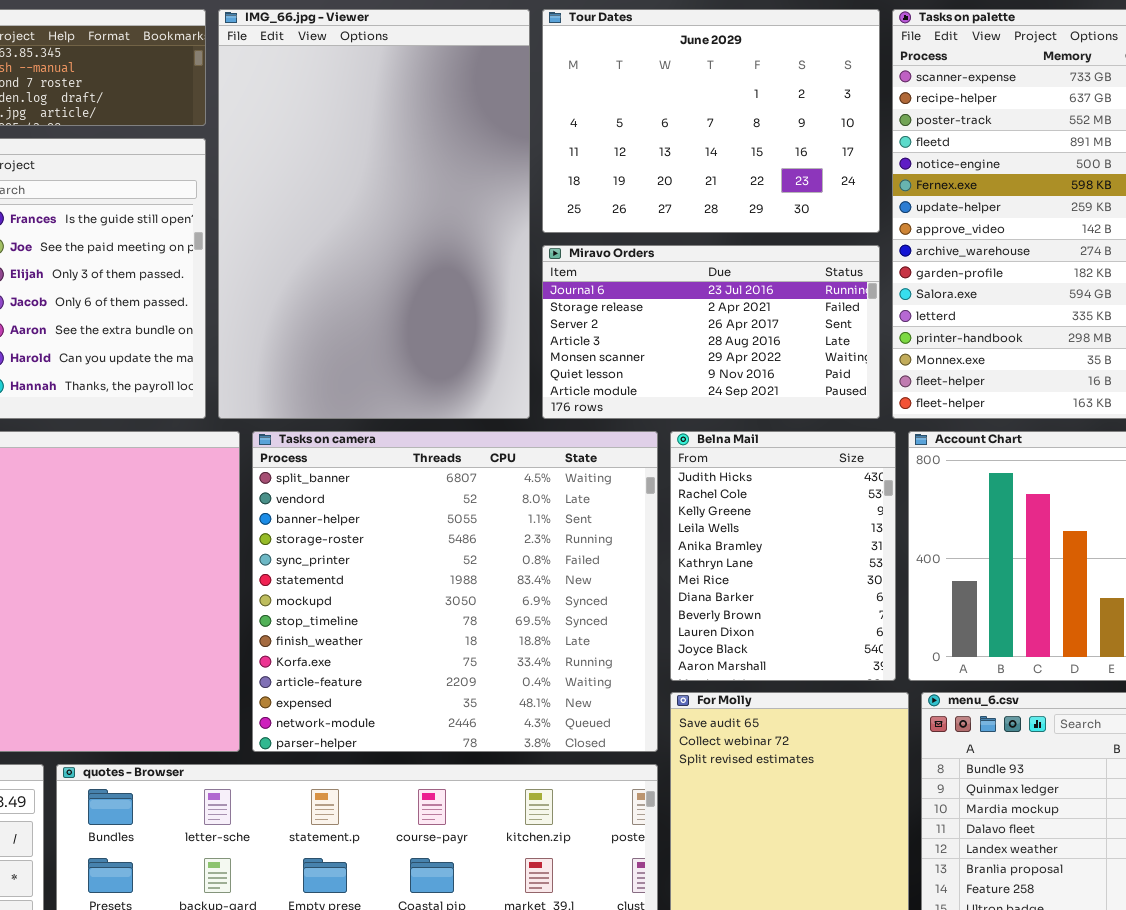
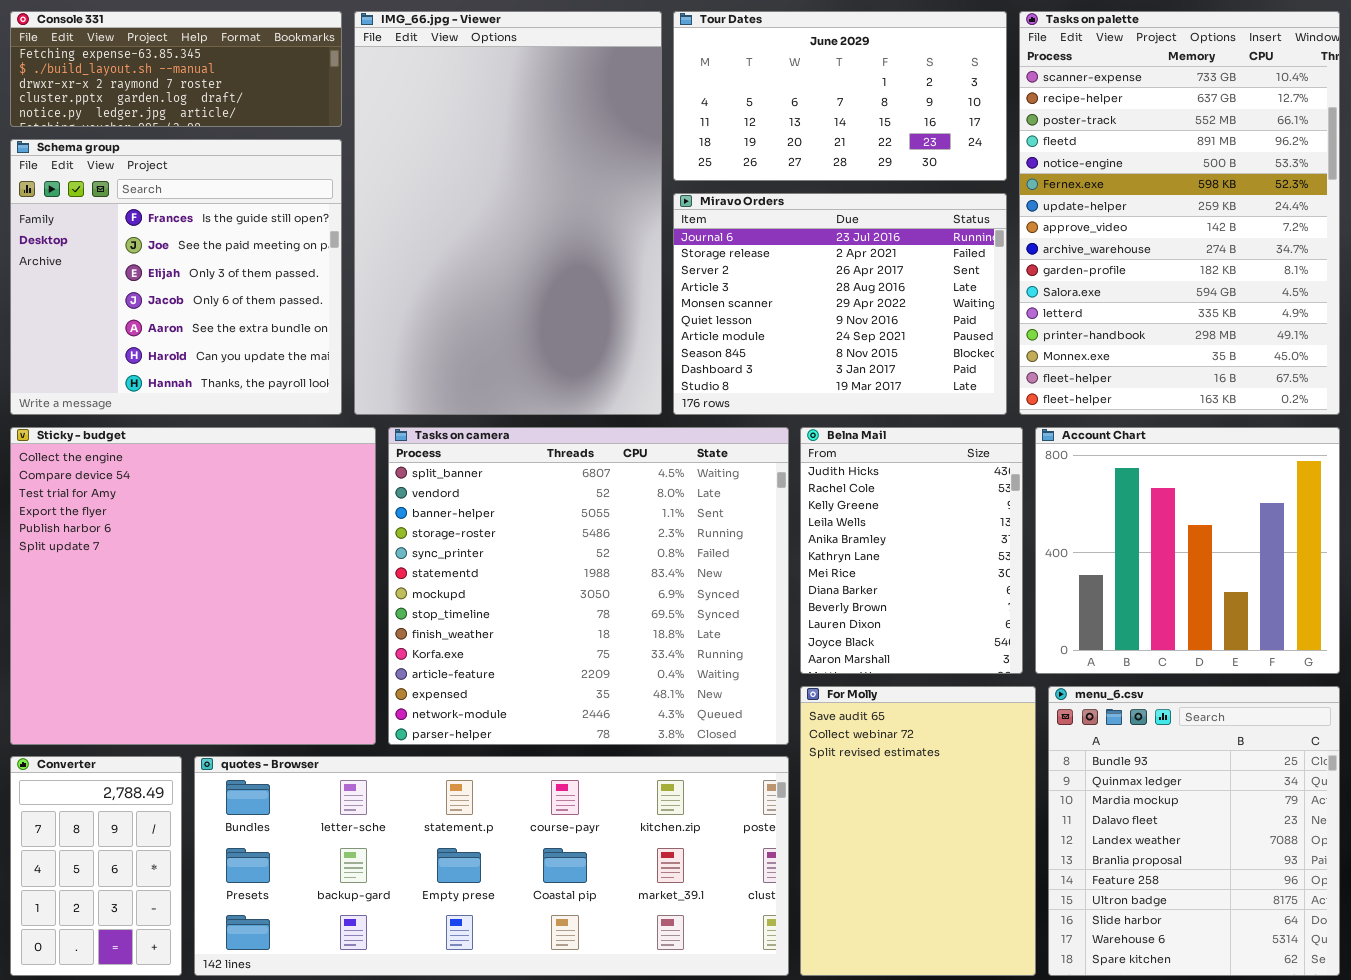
Tour Dates: [542,9,880,233] -> [673,11,1007,181], resized
Miravo Orders: [542,245,880,419] -> [673,193,1007,415], resized

